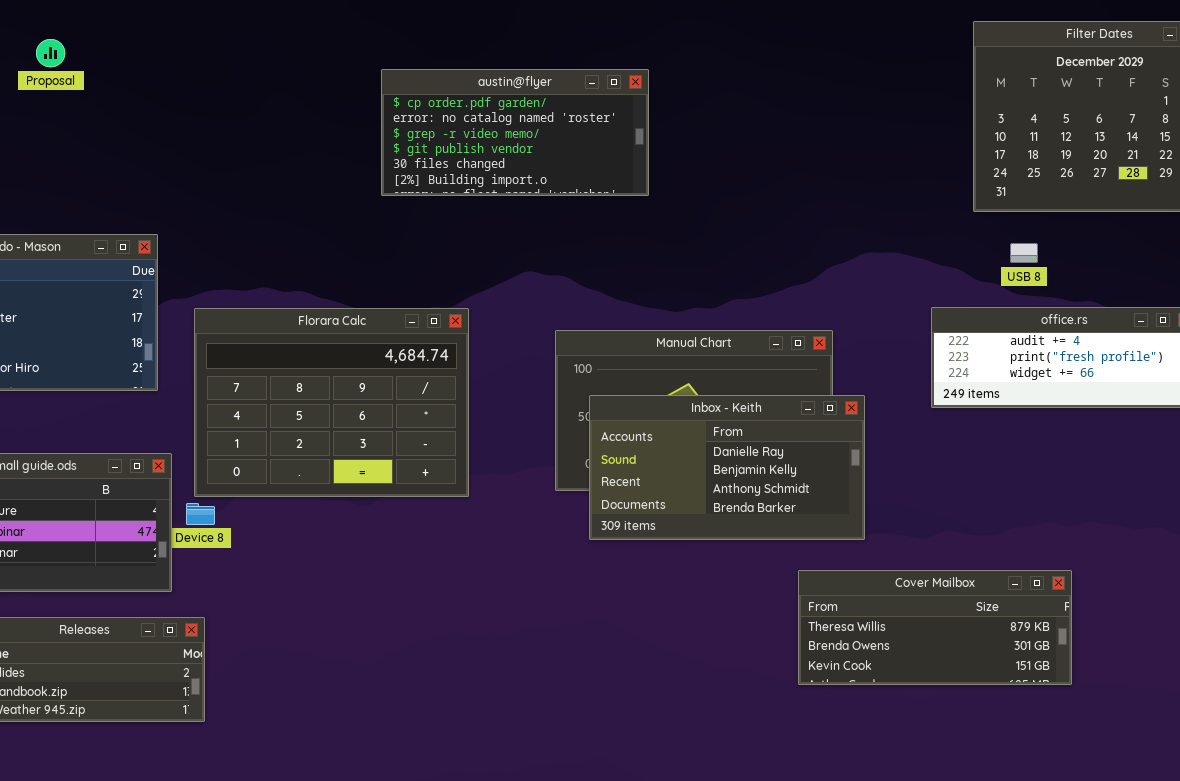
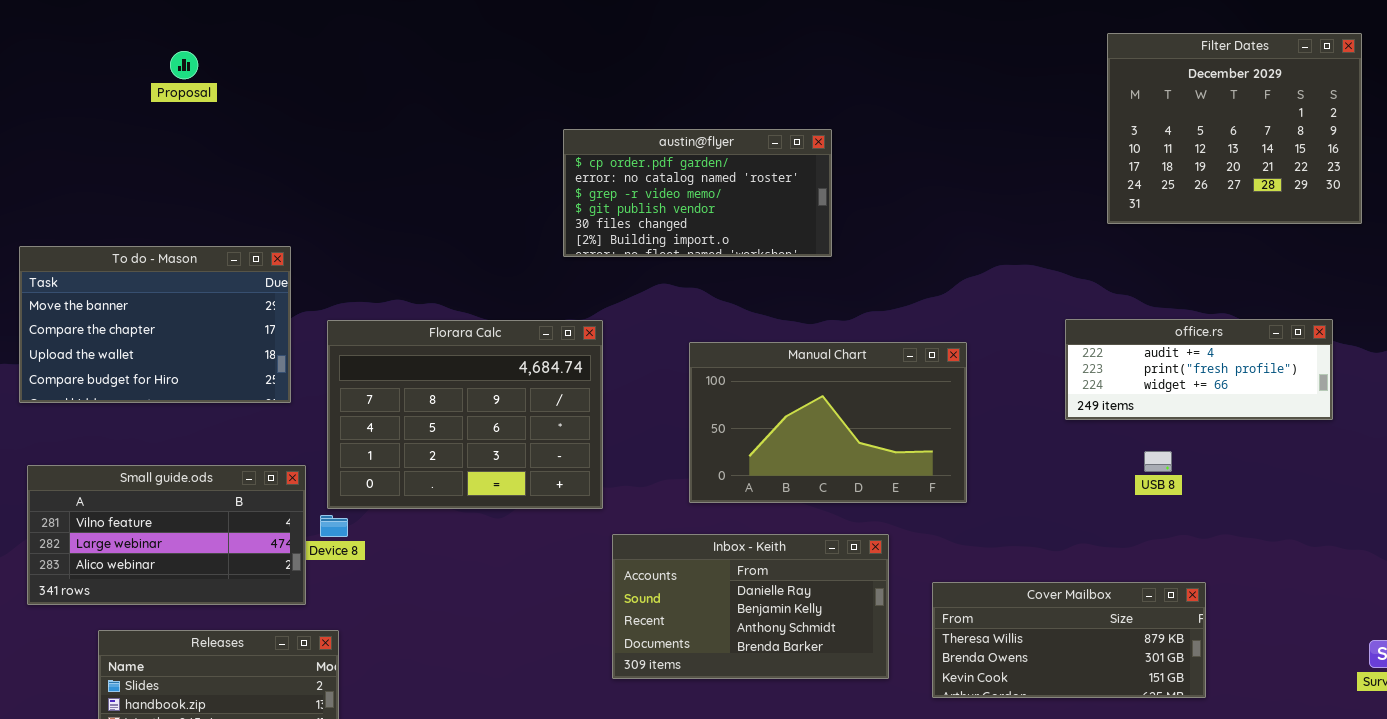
austin@flyer: [381,69,649,196] -> [563,129,832,257], moved
USB 8: [1010,243,1038,263] -> [1144,451,1172,472], moved
Inbox - Keith: [589,395,865,540] -> [612,534,889,679], moved

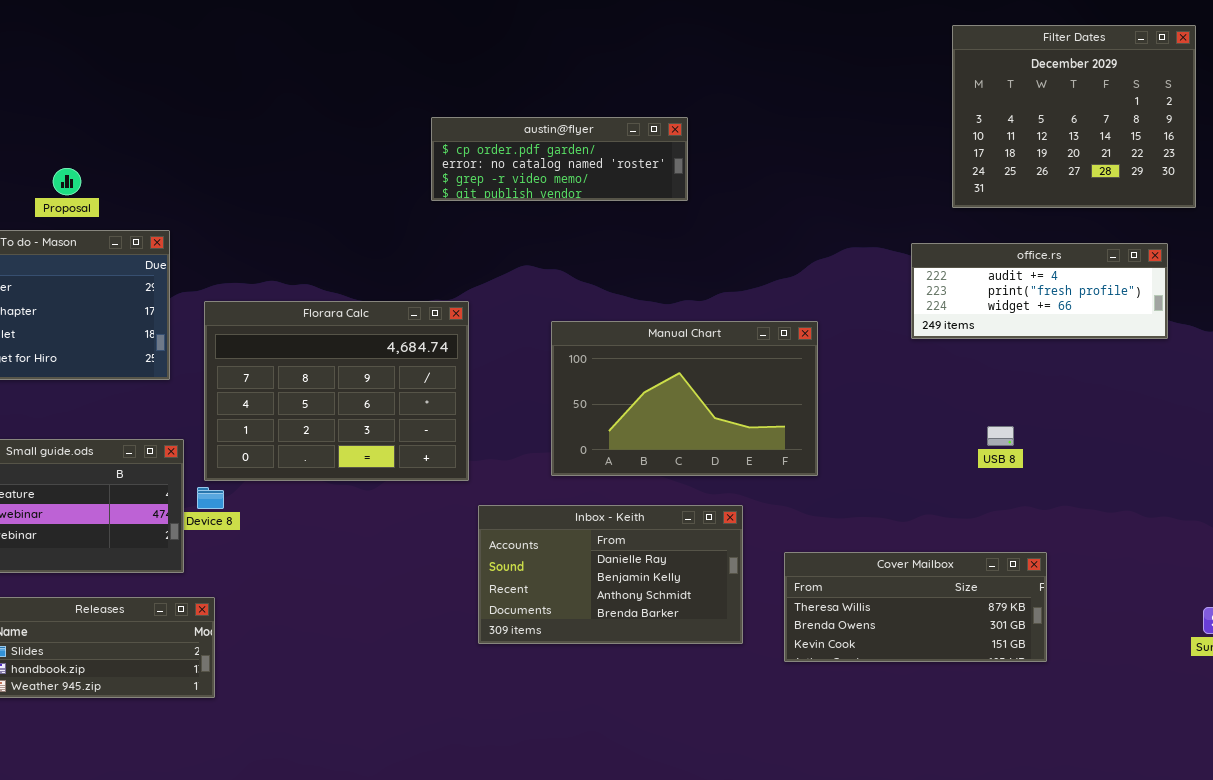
Proposal: [170,51,198,79] -> [53,168,81,195], moved
austin@flyer: [563,129,832,257] -> [431,117,688,201], resized
office.rs: [1065,319,1333,420] -> [911,243,1168,339], moved

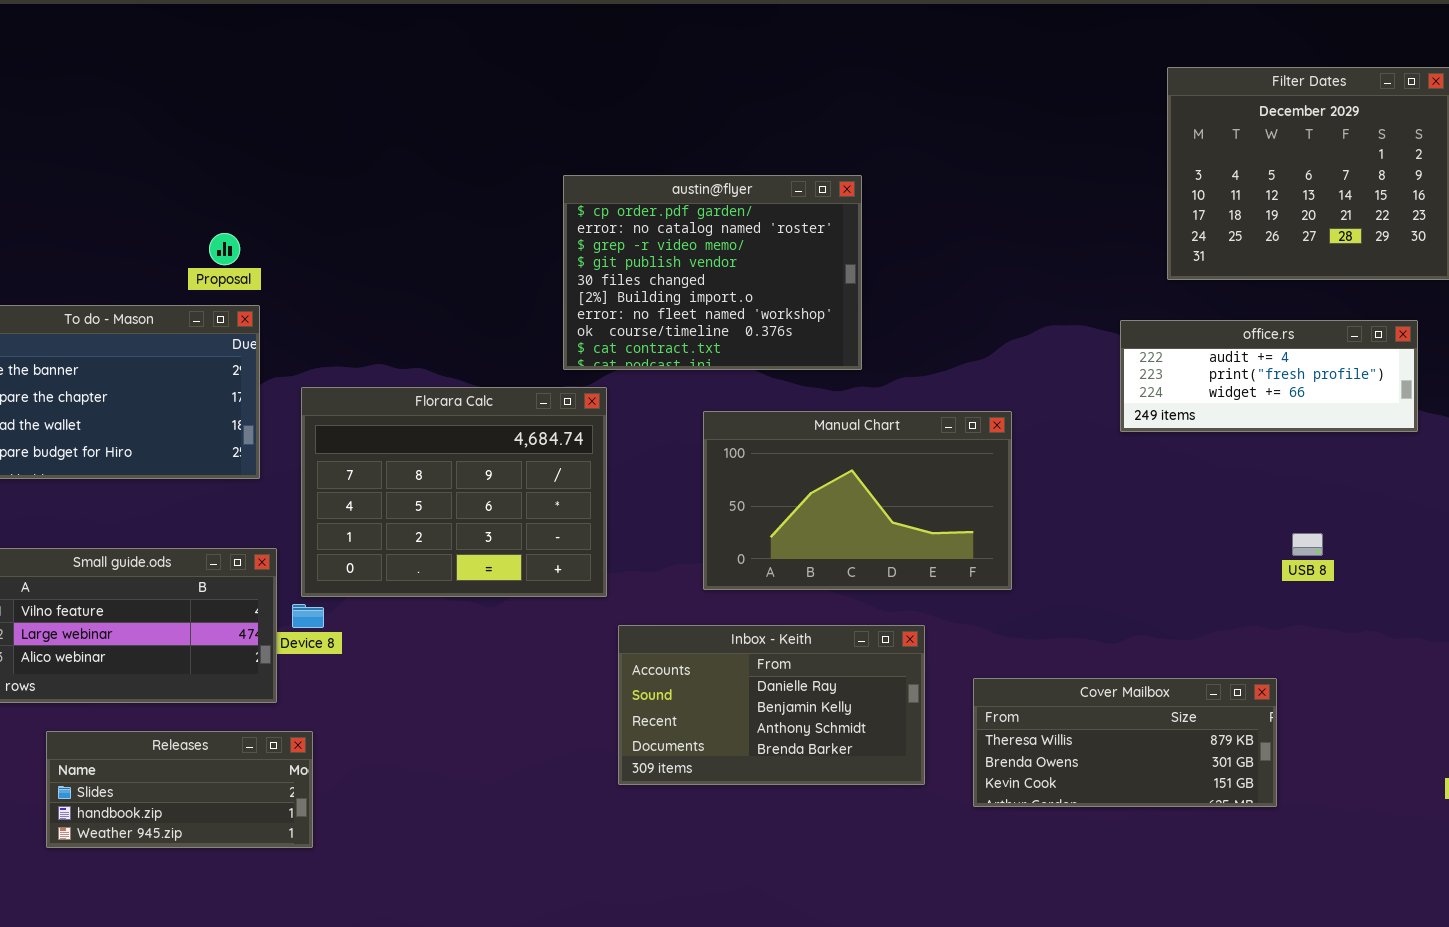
austin@flyer: [431,117,688,201] -> [563,175,862,370], resized
Proposal: [53,168,81,195] -> [209,233,240,265], moved
USB 8: [987,426,1014,446] -> [1292,533,1323,556], moved

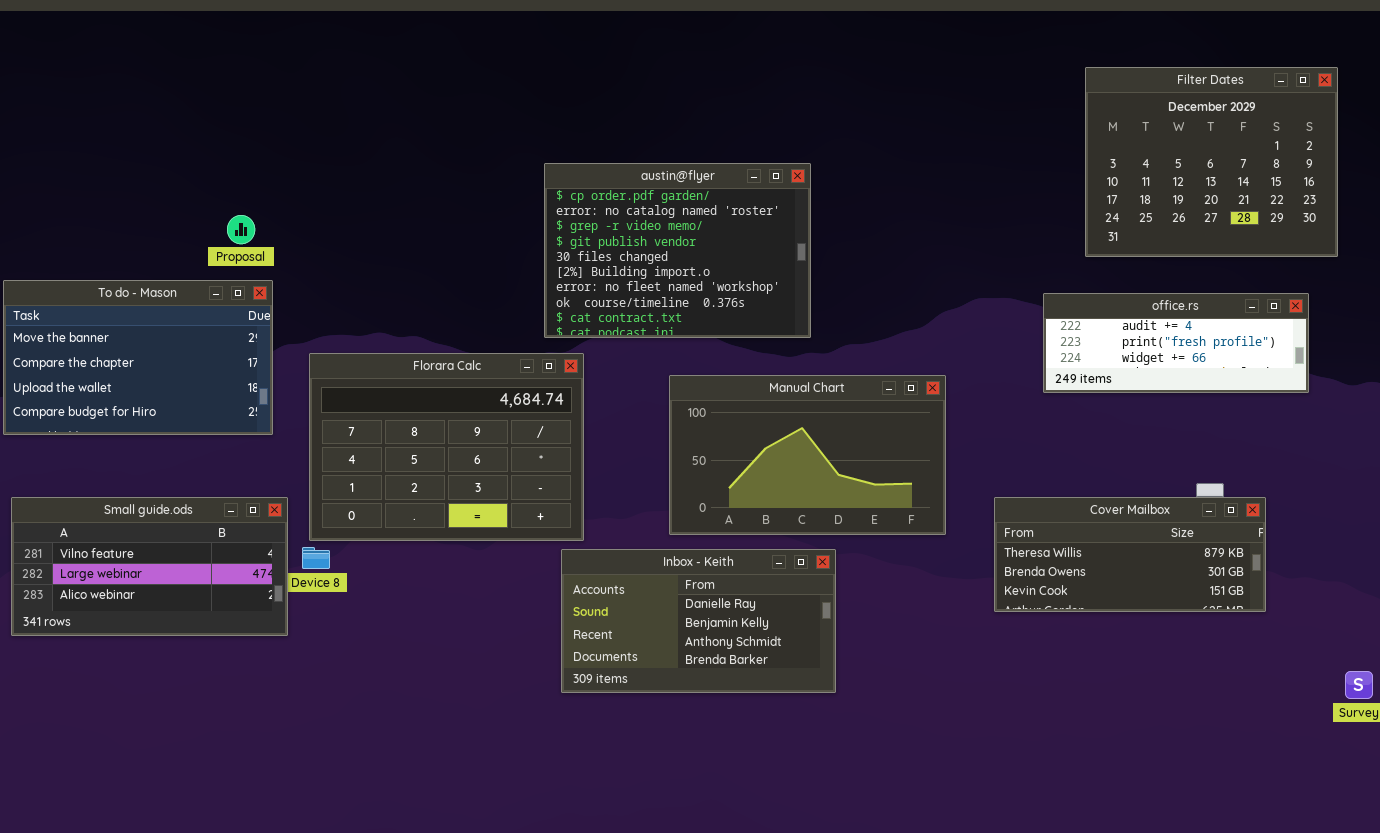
Inbox - Keith: [618,625,925,785] -> [561,549,836,693], moved
Cover Mailbox: [973,678,1277,807] -> [994,497,1266,612], moved
Releases: [46,731,313,848] -> none, closed

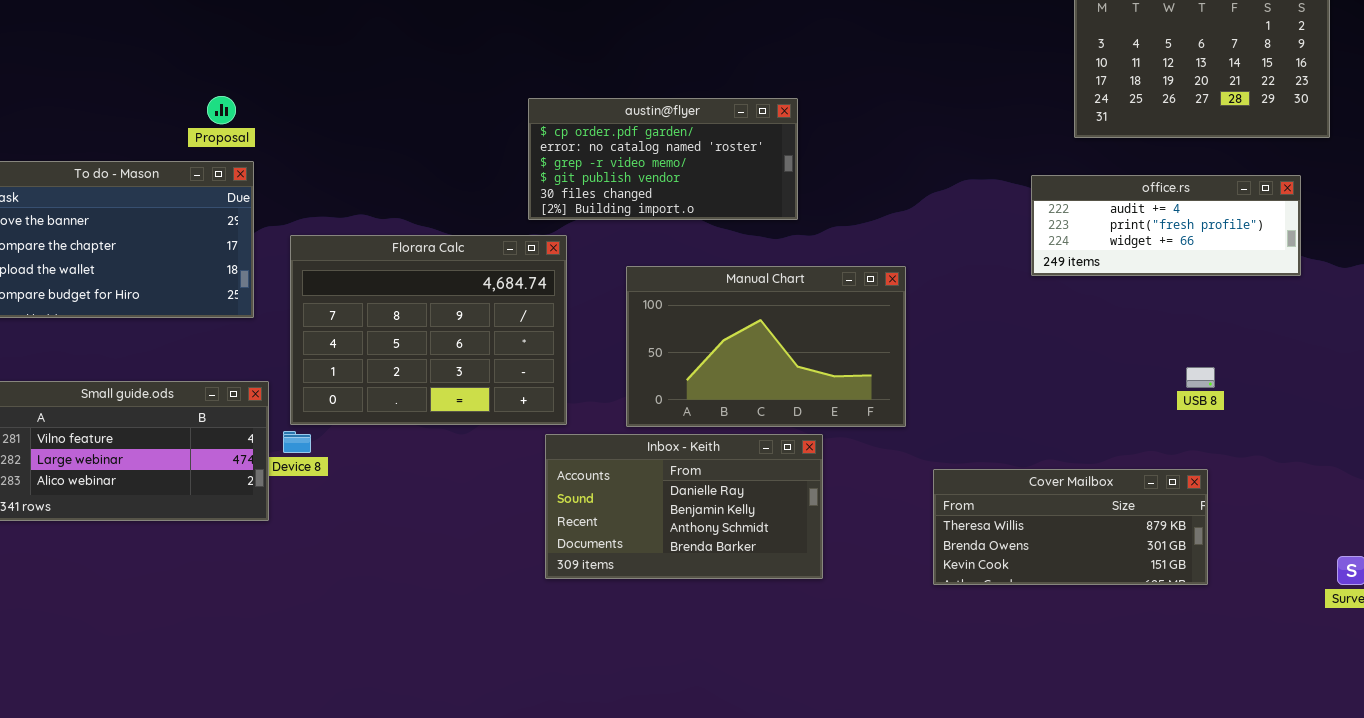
austin@flyer: [544,163,811,338] -> [528,98,798,220], resized
Manual Chart: [669,375,946,535] -> [626,266,906,427], moved
Cover Mailbox: [994,497,1266,612] -> [933,469,1208,585], moved

